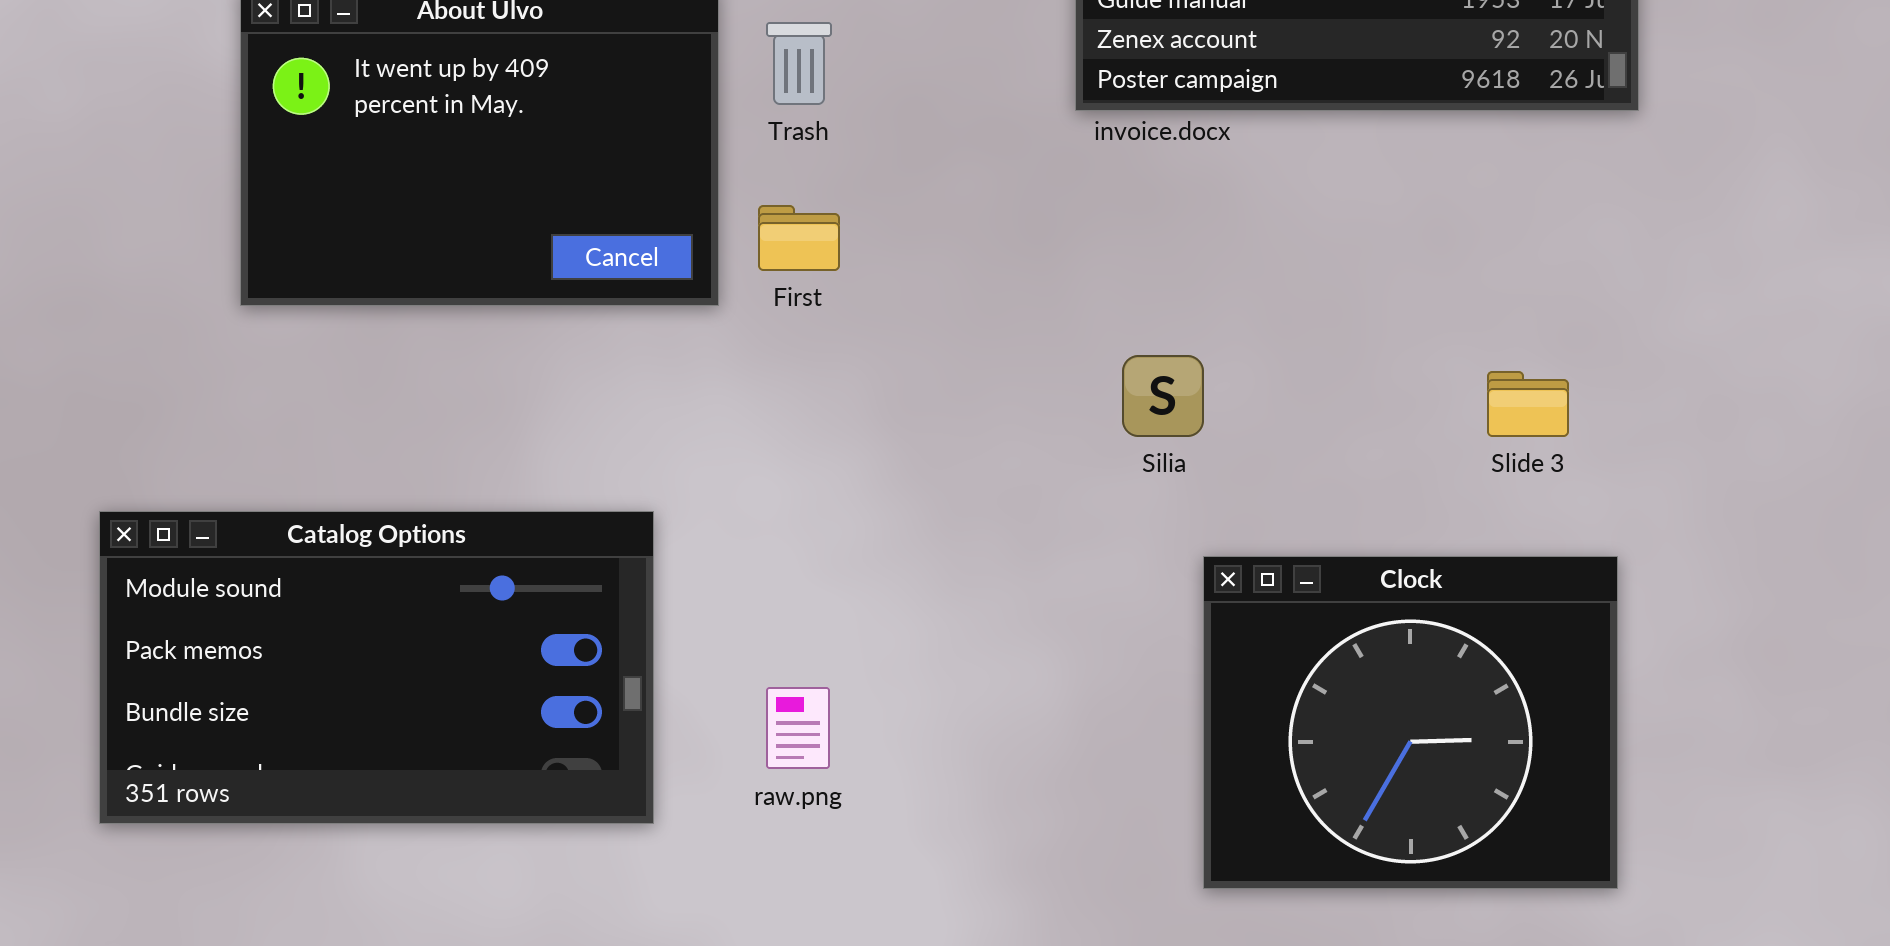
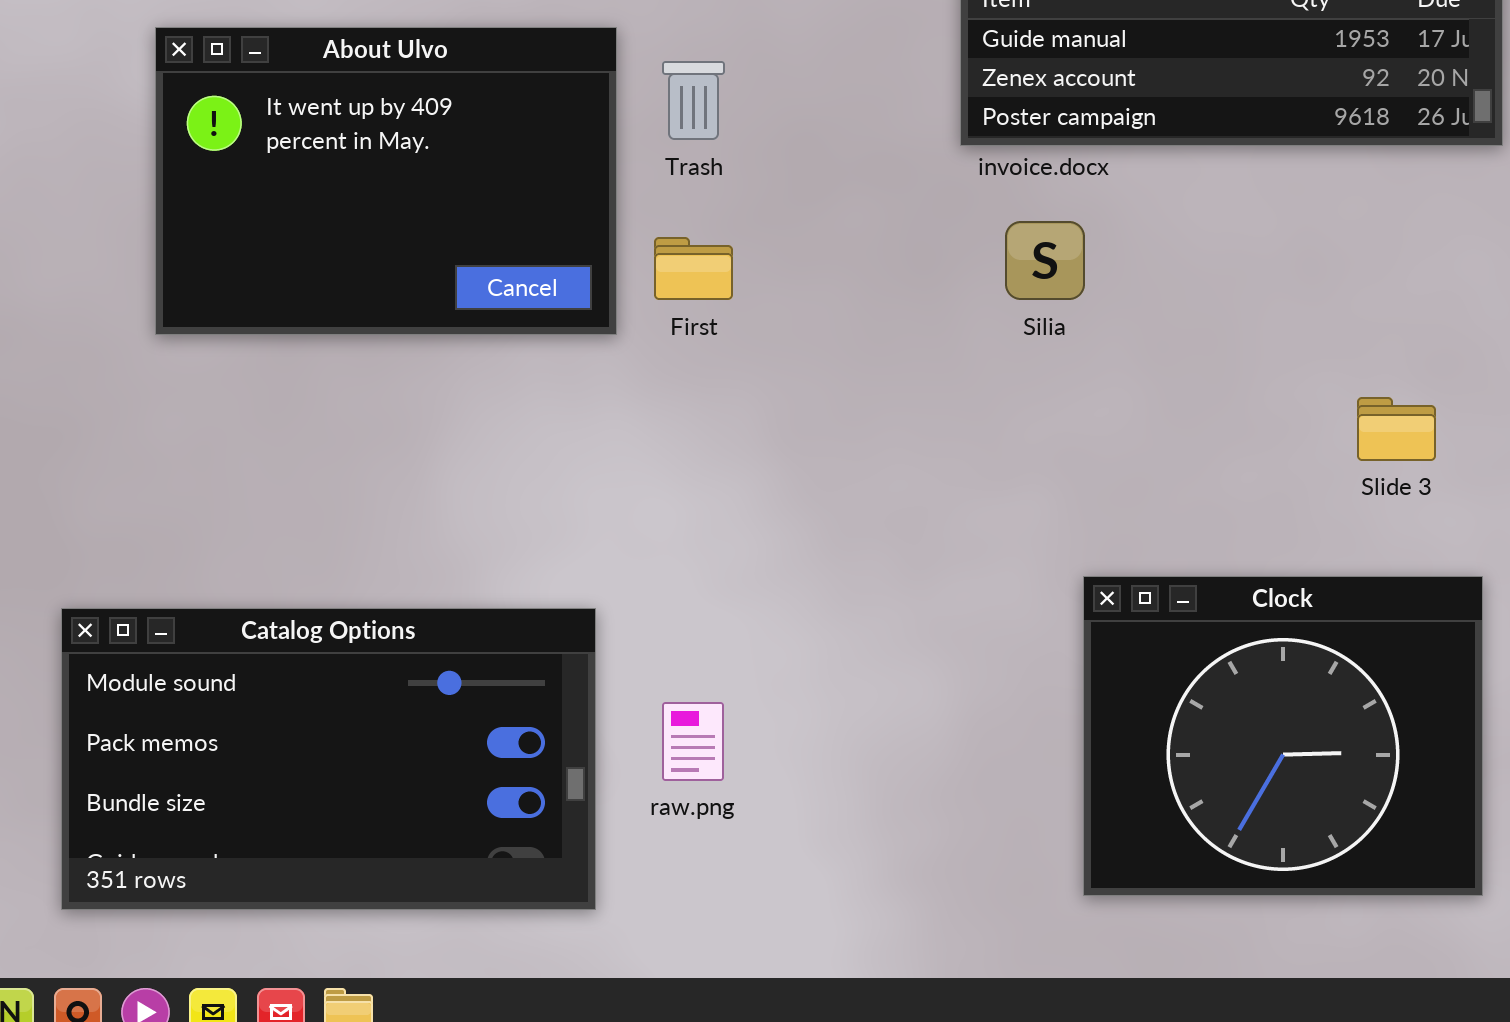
Silia: [1122,355,1204,437] -> [1005,221,1085,300], moved
Catalog Options: [99,511,654,824] -> [61,608,596,910], moved

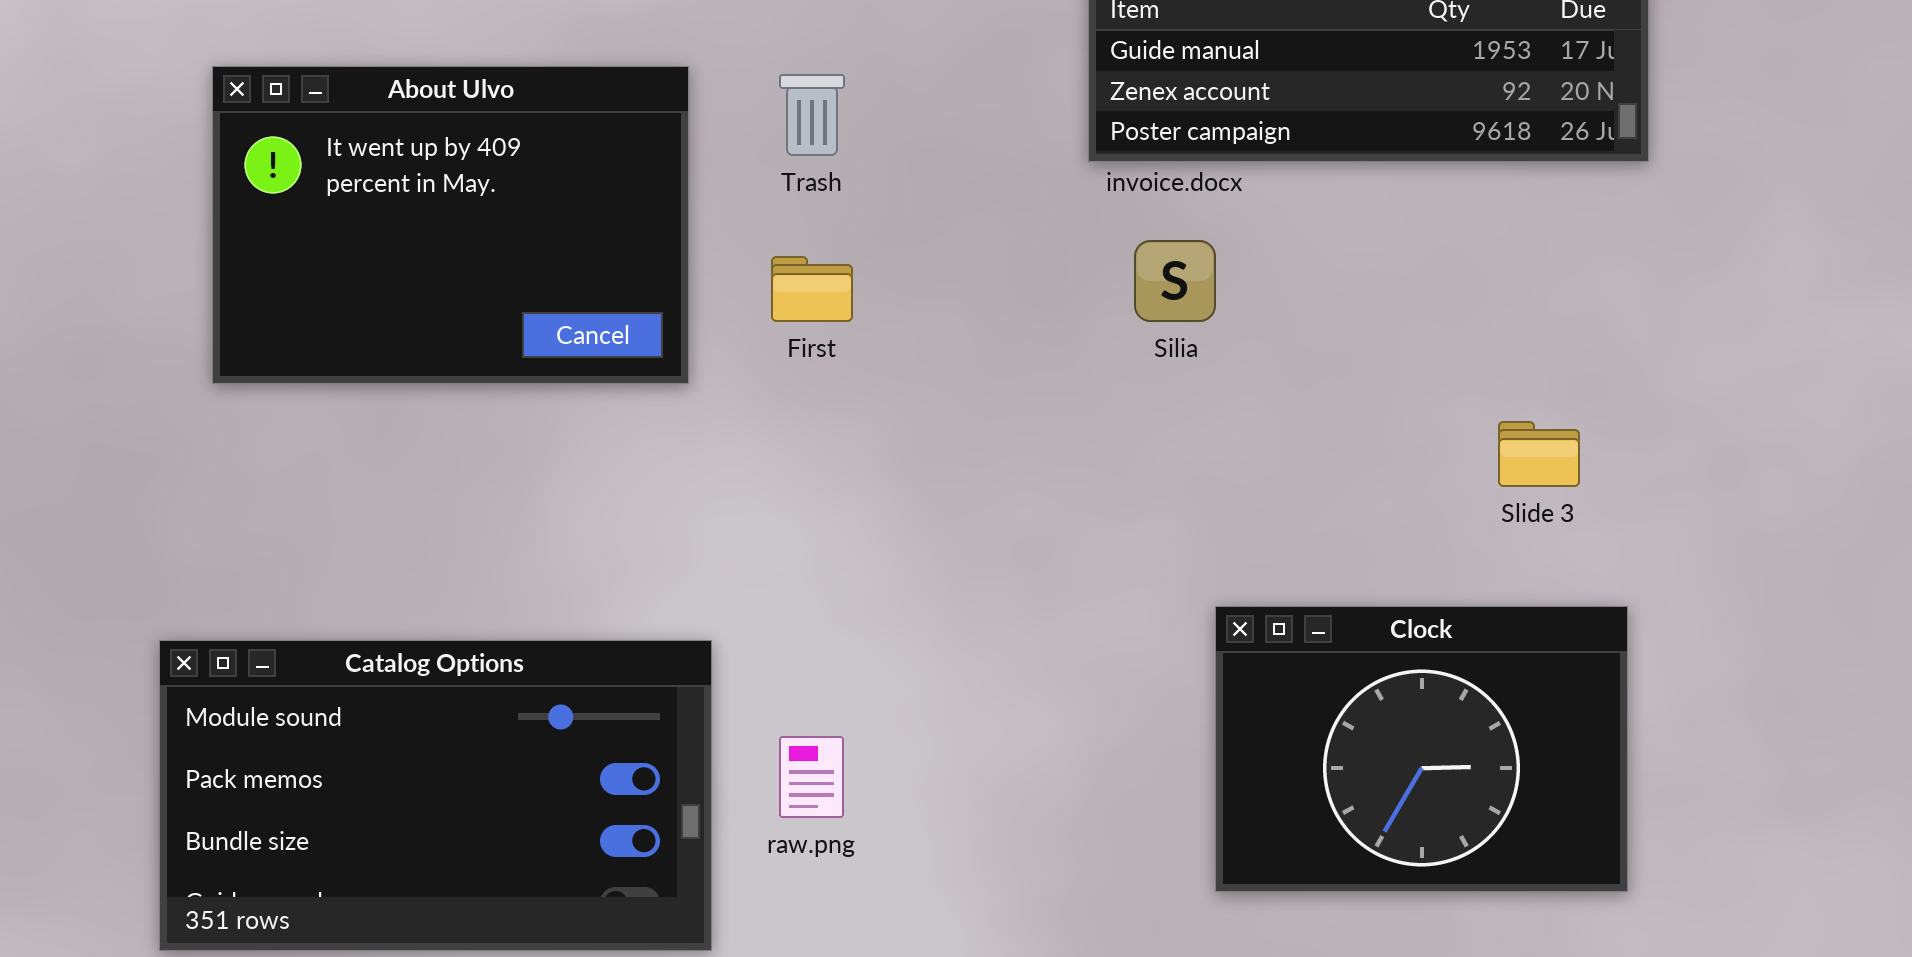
About Ulvo: [155,27,617,335] -> [212,66,689,384], moved
Clock: [1083,576,1483,896] -> [1215,606,1628,892], resized

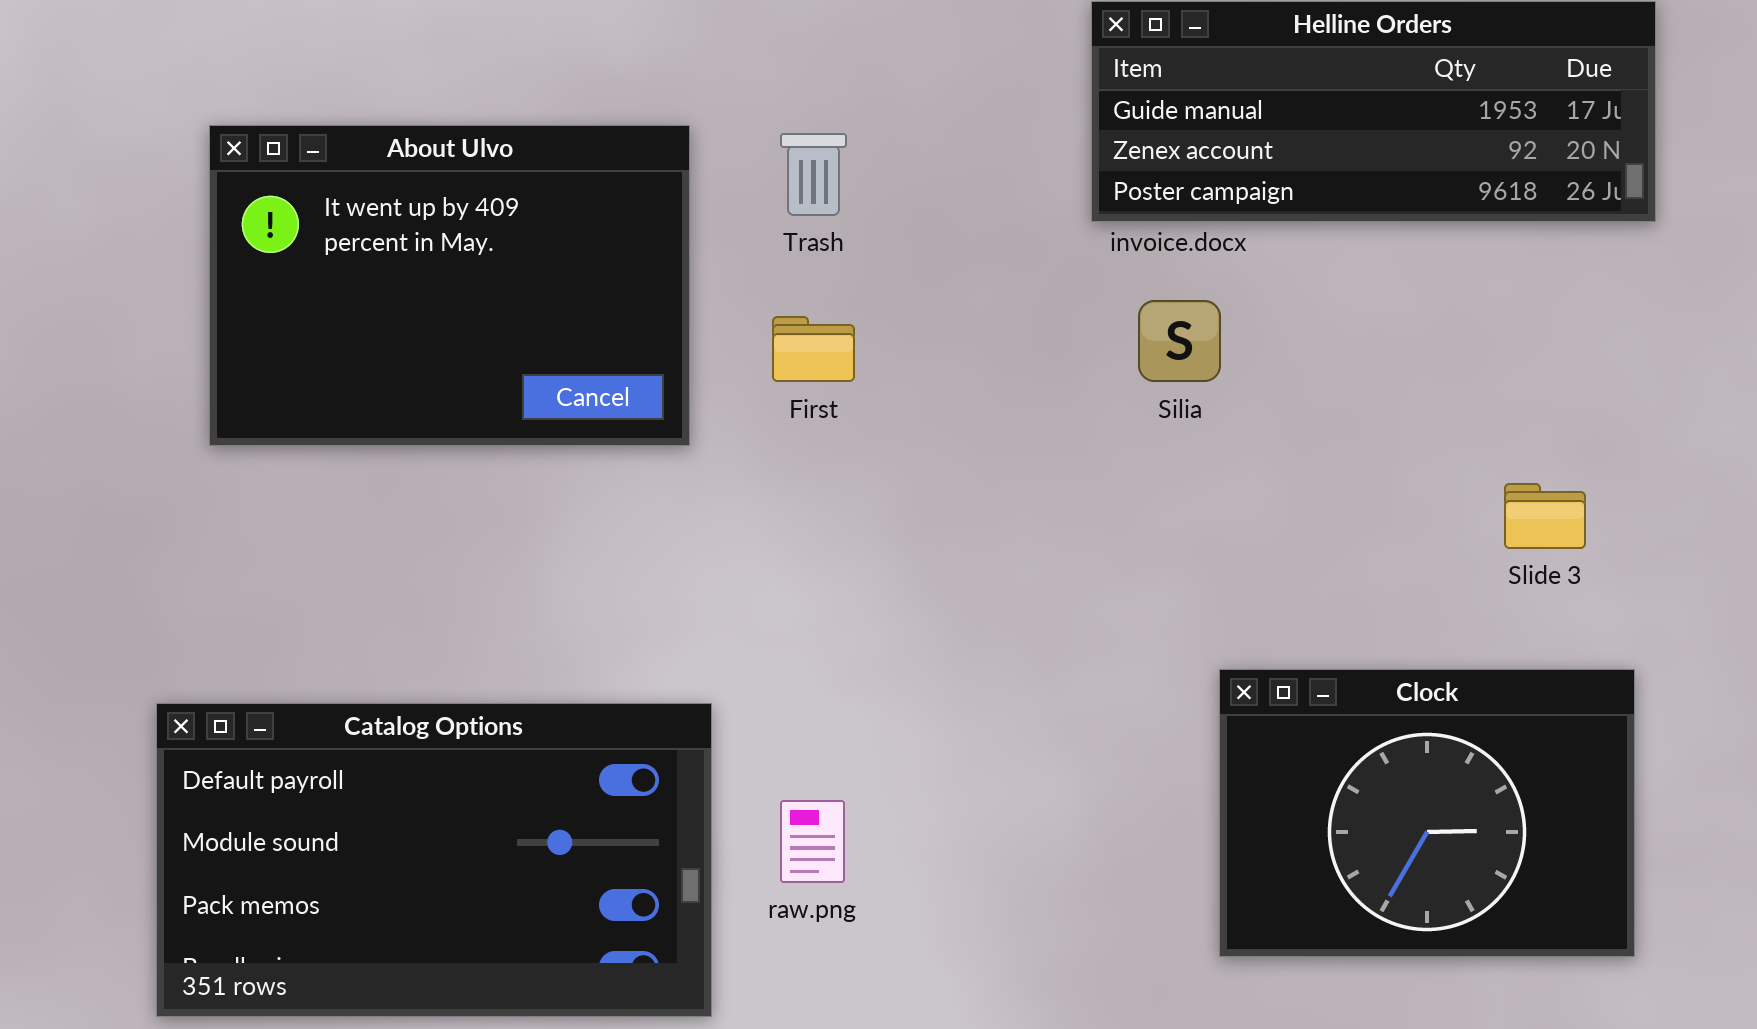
Catalog Options: [159,640,712,951] -> [156,703,712,1017], scrolled up 1 row

